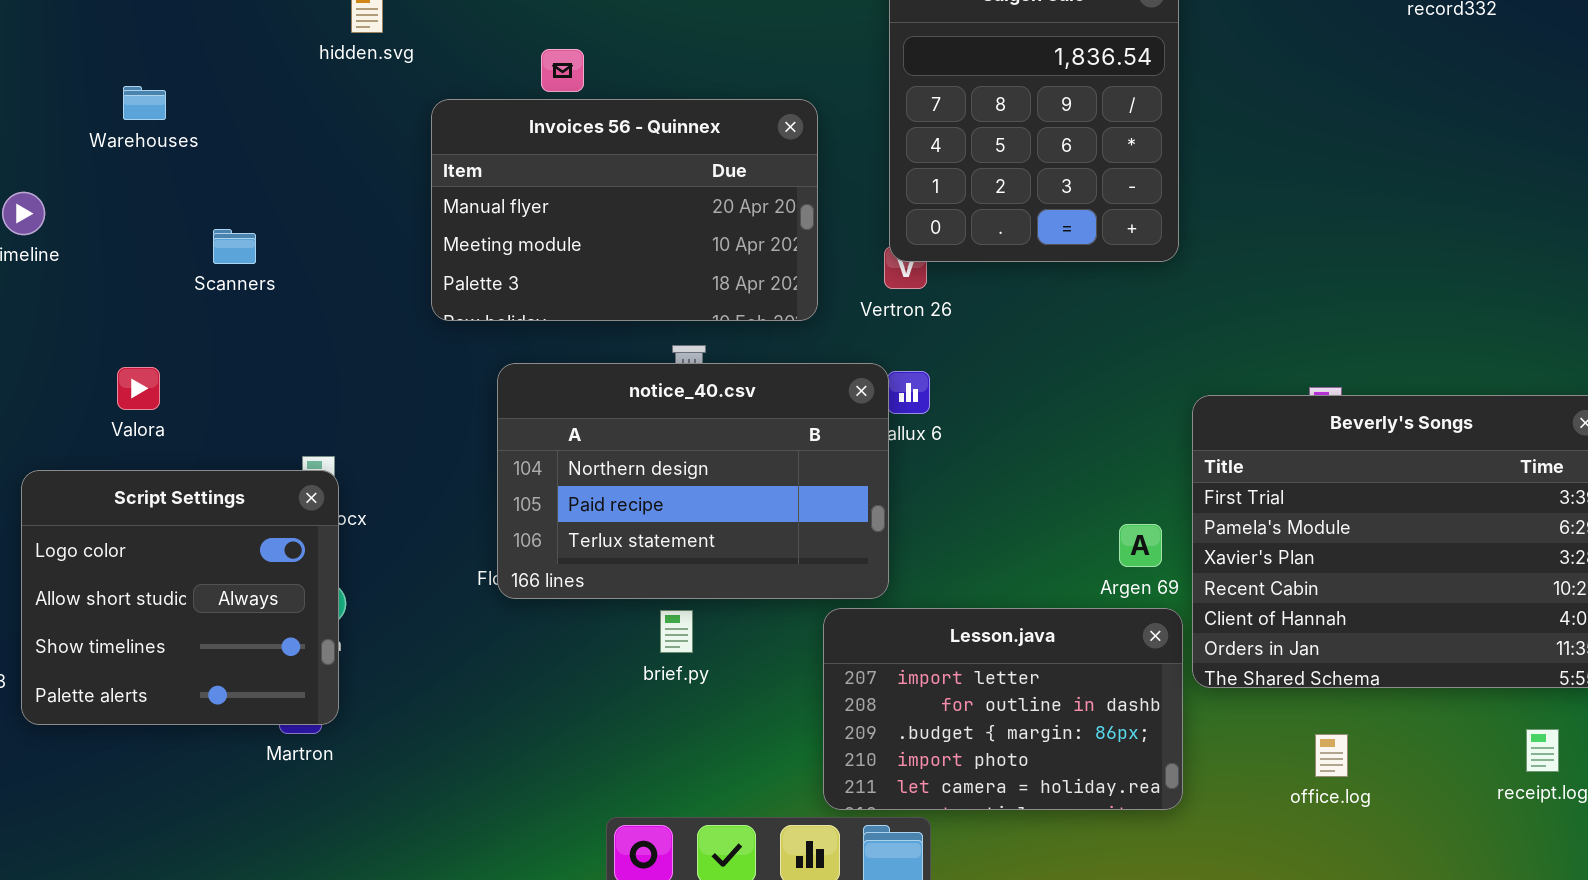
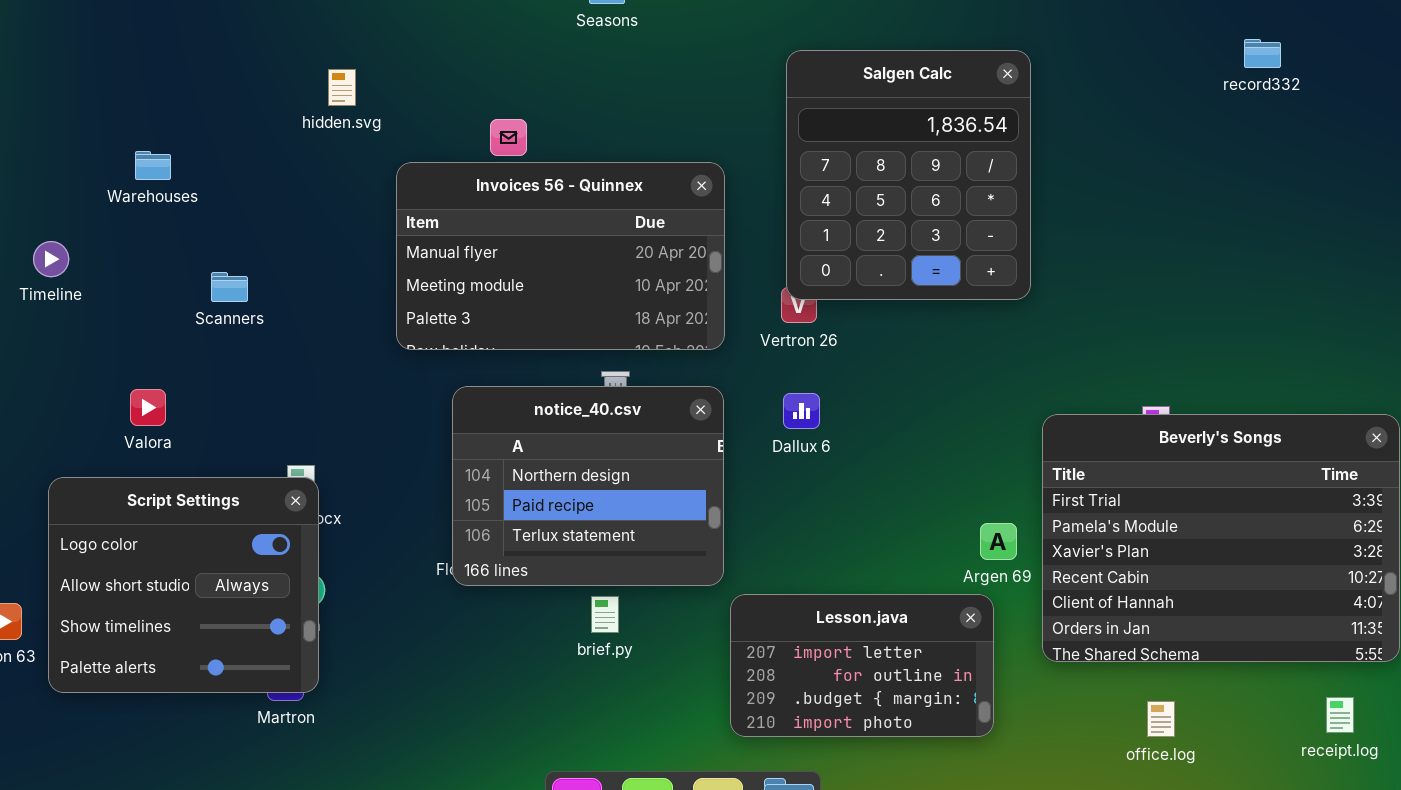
notice_40.csv: [497,363,889,599] -> [452,386,724,586], resized
Lesson.java: [823,608,1183,810] -> [730,594,994,737], resized

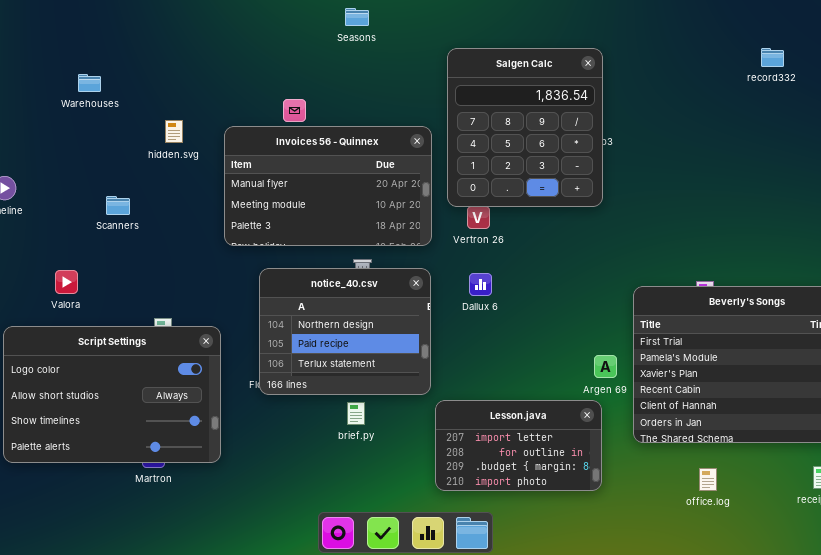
Salgen Calc: [786,50,1031,300] -> [447,48,603,207], moved
hidden.svg: [328,69,356,106] -> [165,120,183,143], moved
Warehouses: [135,151,171,180] -> [78,74,101,92], moved
Script Settings: [48,477,319,693] -> [3,326,221,463], resized

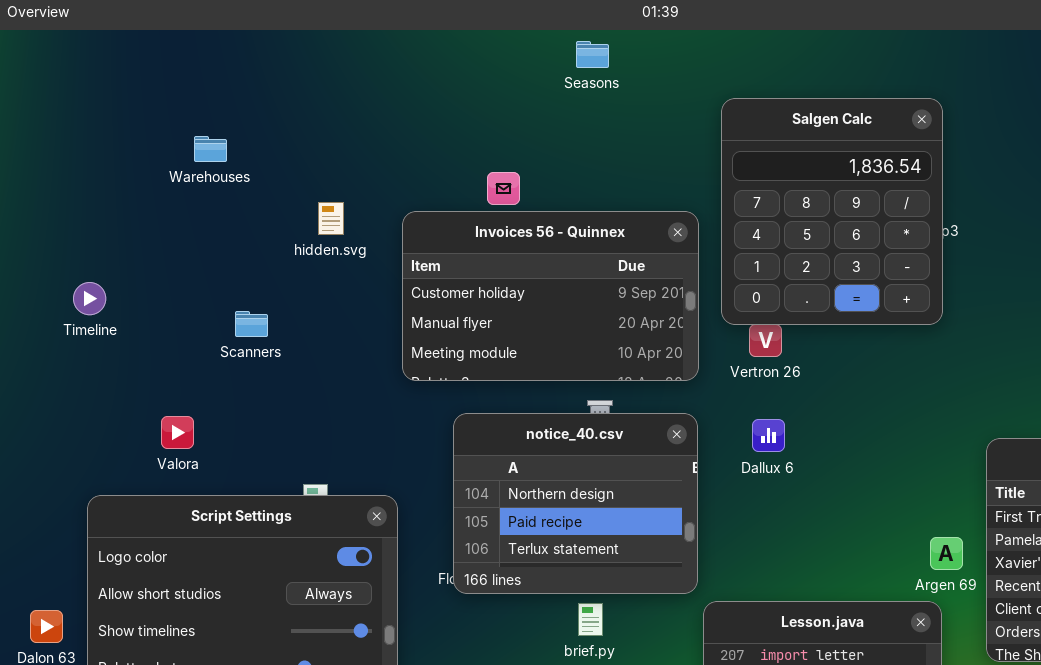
Invoices 56 - Quinnex: [224,126,432,246] -> [402,211,699,381], scrolled up 1 row

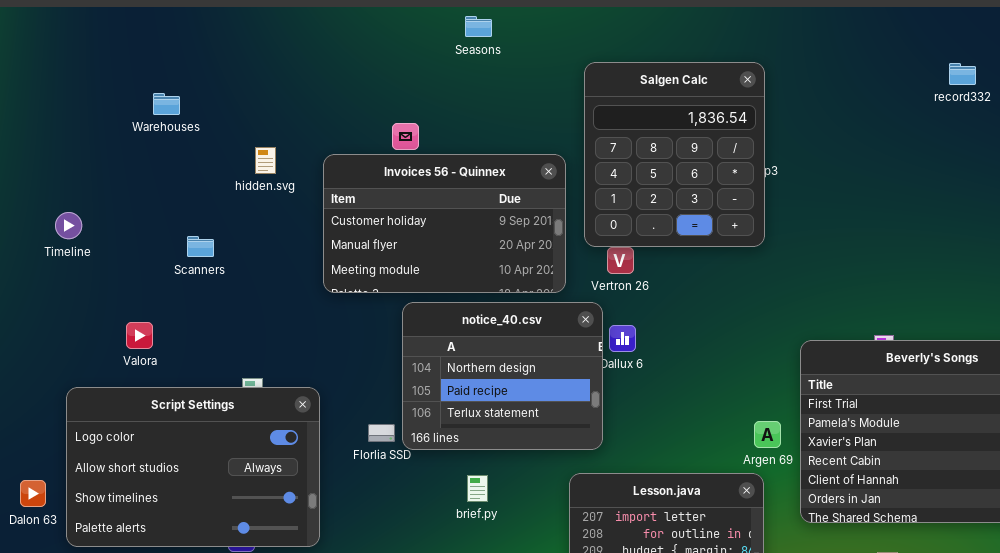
notice_40.csv: [453,413,698,594] -> [402,302,603,450], moved

